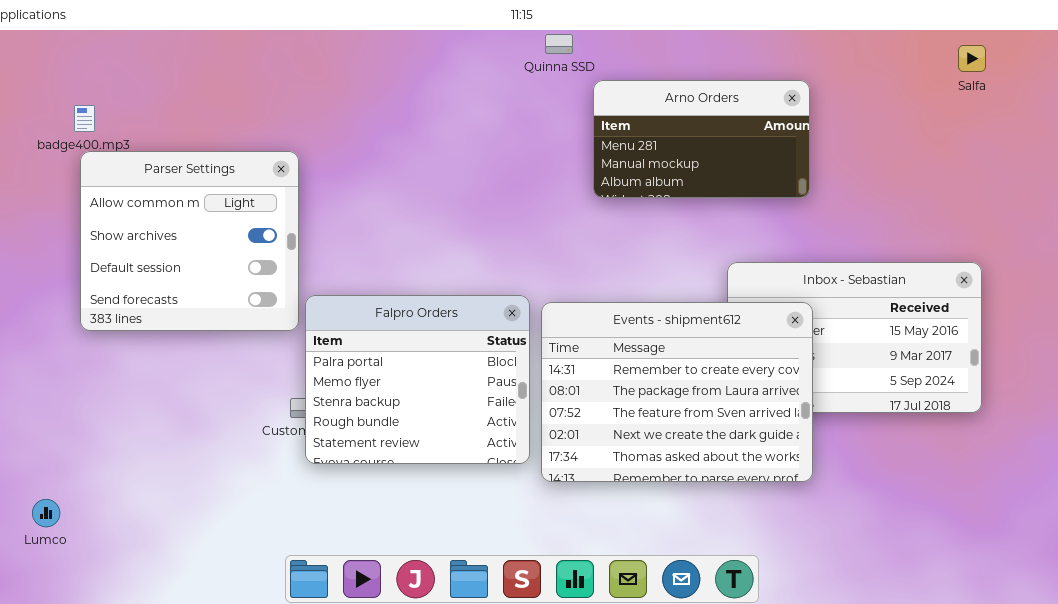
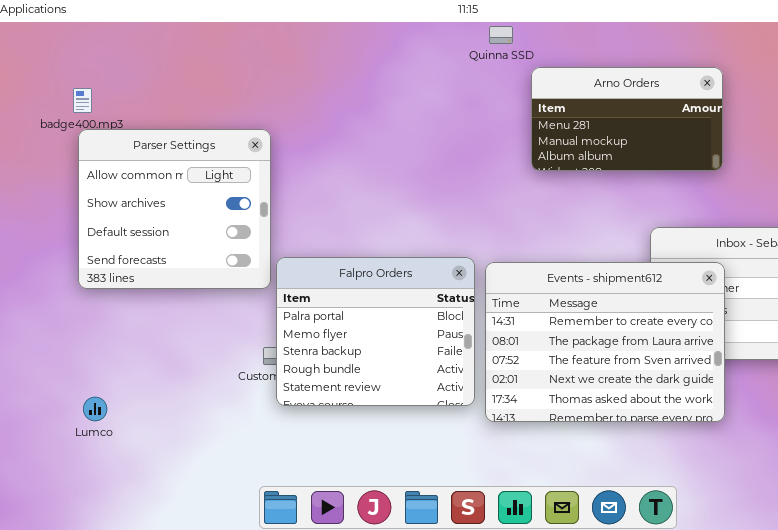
Lumco: [32,499,60,527] -> [83,397,107,421], moved

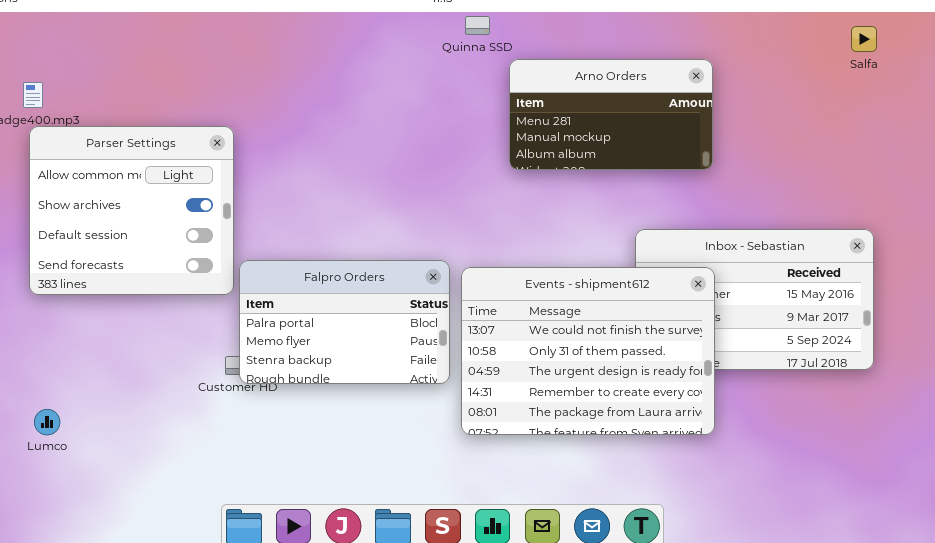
Falpro Orders: [276,257,475,406] -> [239,260,450,384], resized
Events - shipment612: [485,262,725,422] -> [461,267,715,435], scrolled up 3 rows

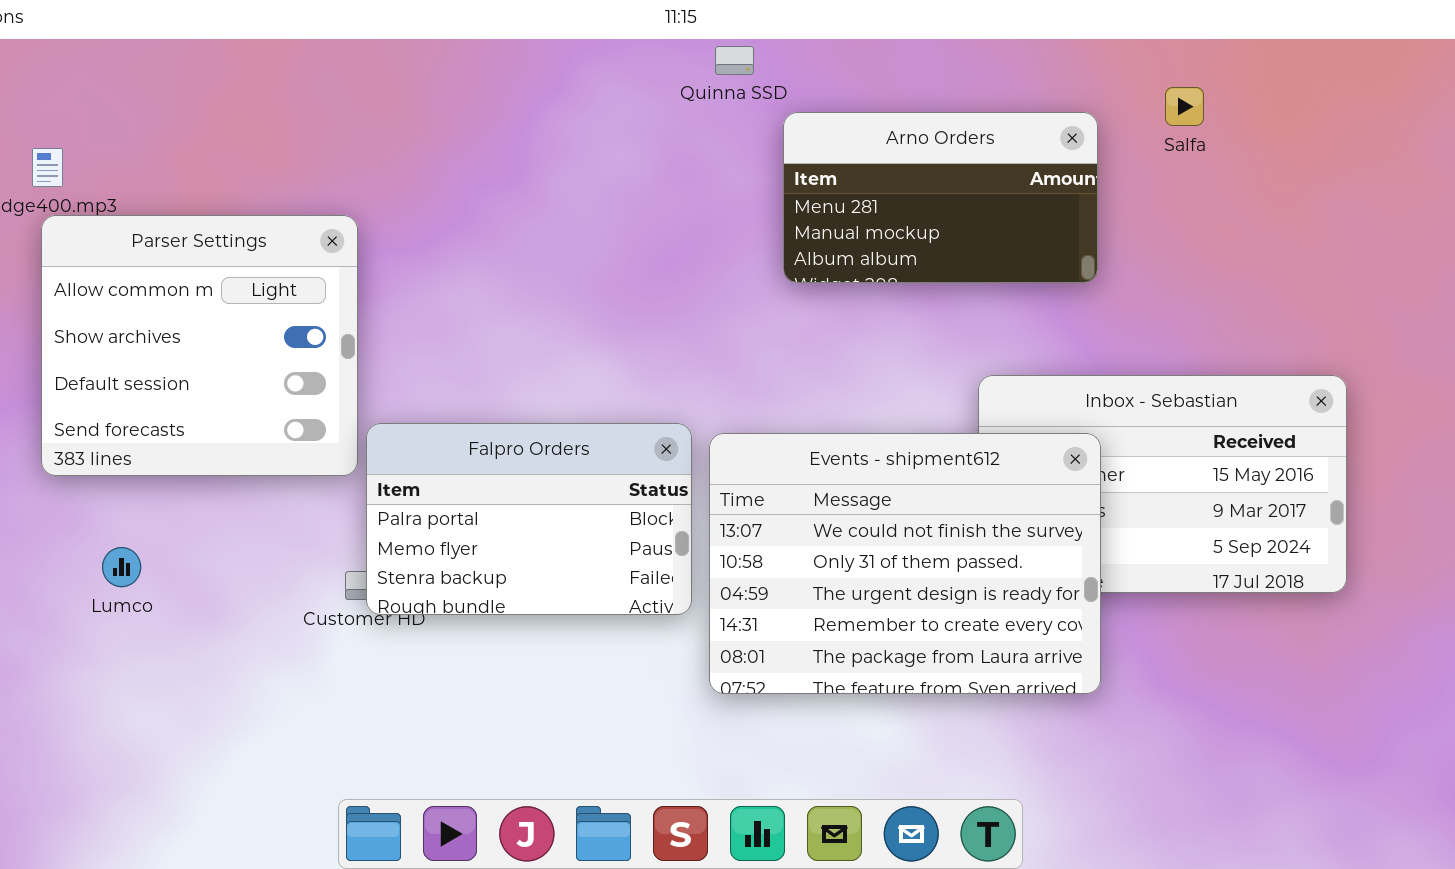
Salfa: [851,26,877,52] -> [1165,87,1204,126], moved
Lumco: [34,409,60,435] -> [102,547,141,587], moved

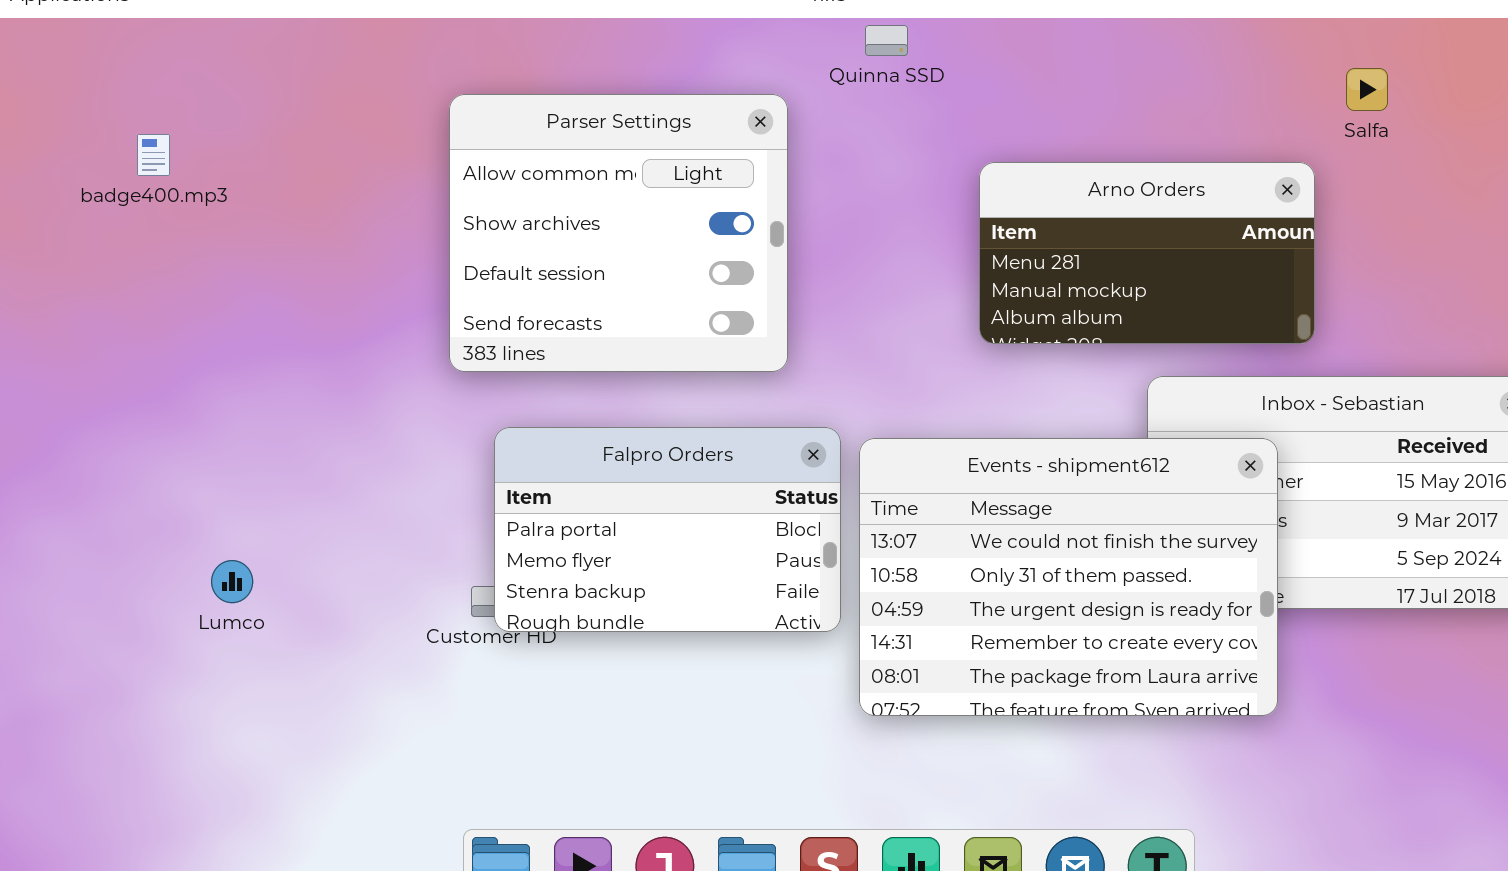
Arno Orders: [783,112,1098,283] -> [979,162,1315,344], moved
Parser Settings: [41,215,358,476] -> [449,94,788,372], moved

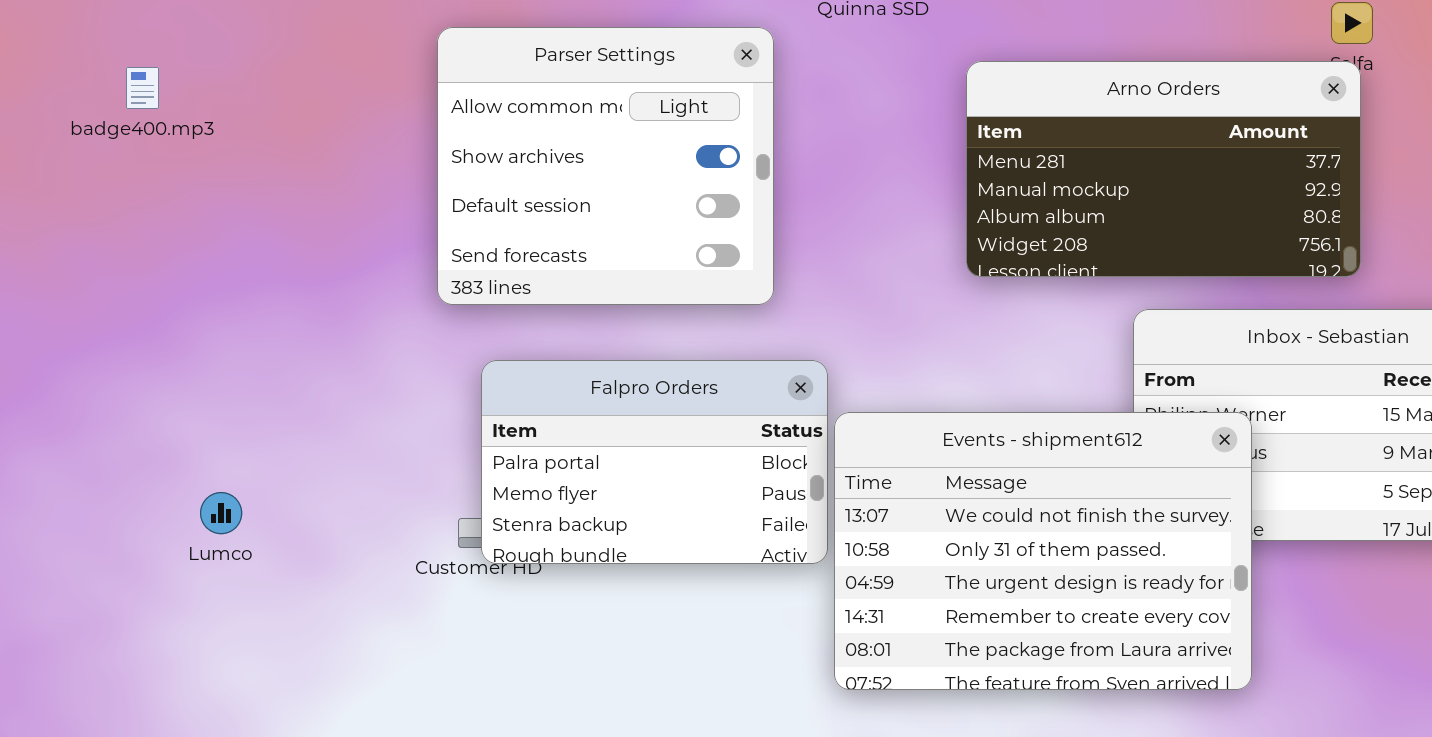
Arno Orders: [979,162,1315,344] -> [966,61,1361,277], resized
Events - shipment612: [859,438,1278,716] -> [834,412,1252,690], moved

